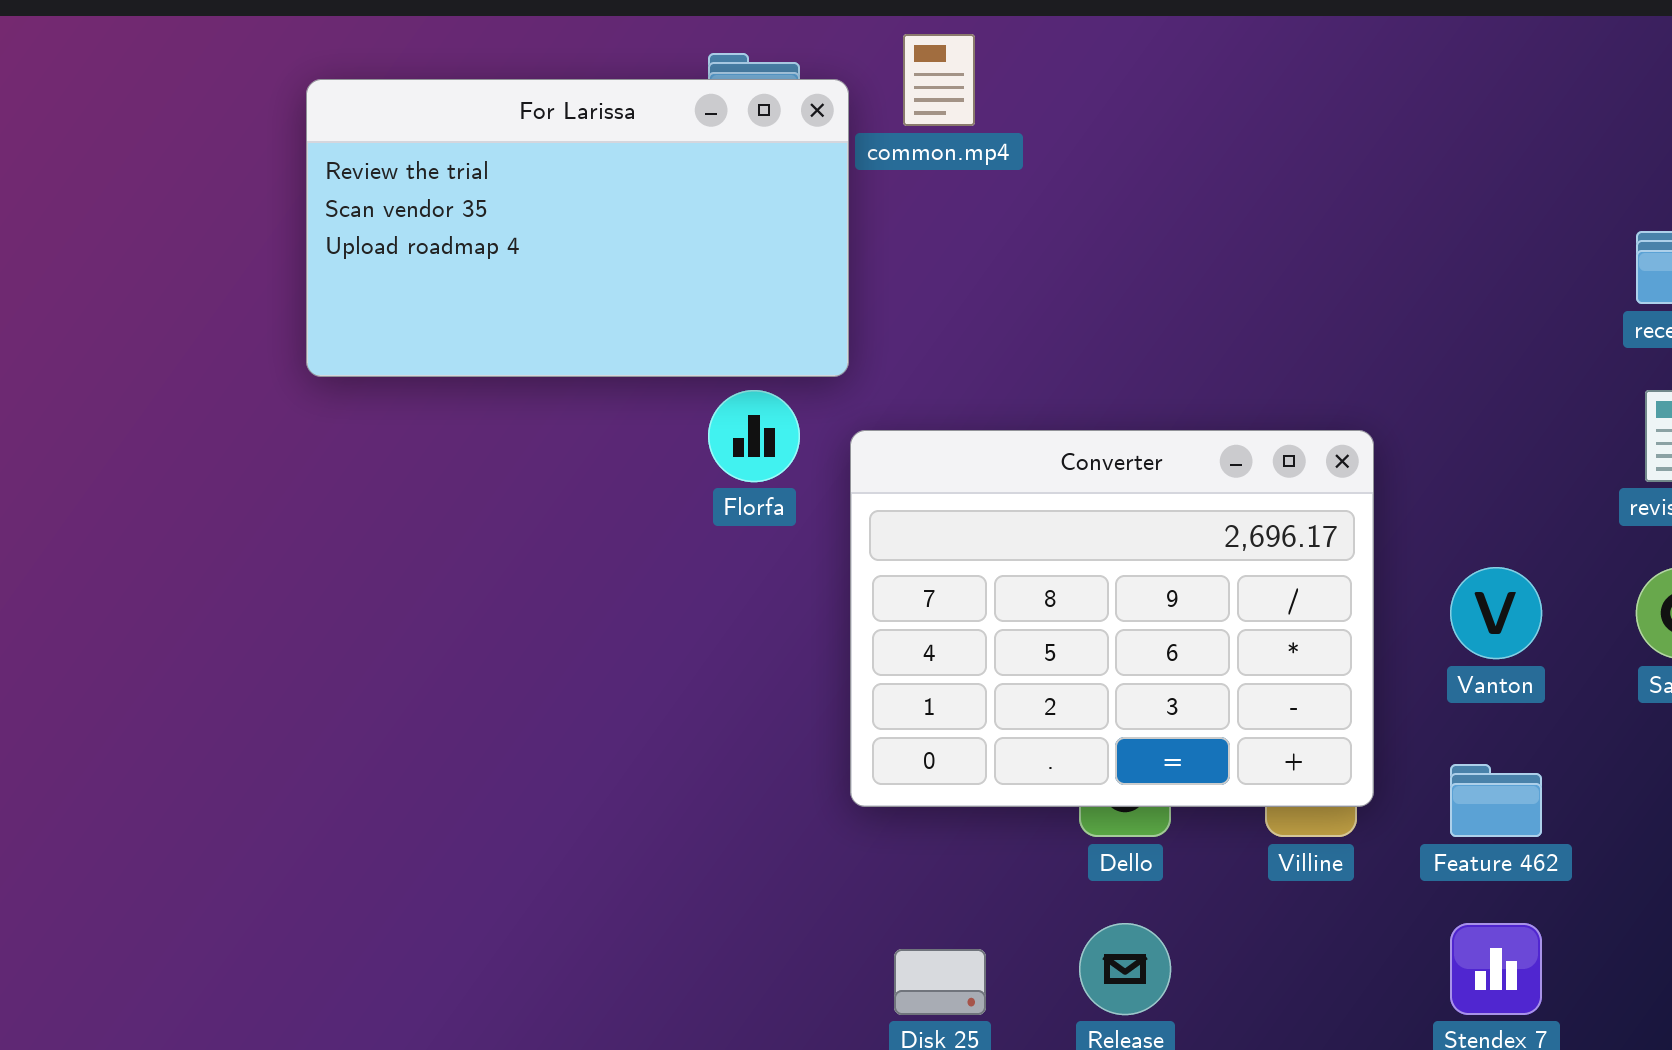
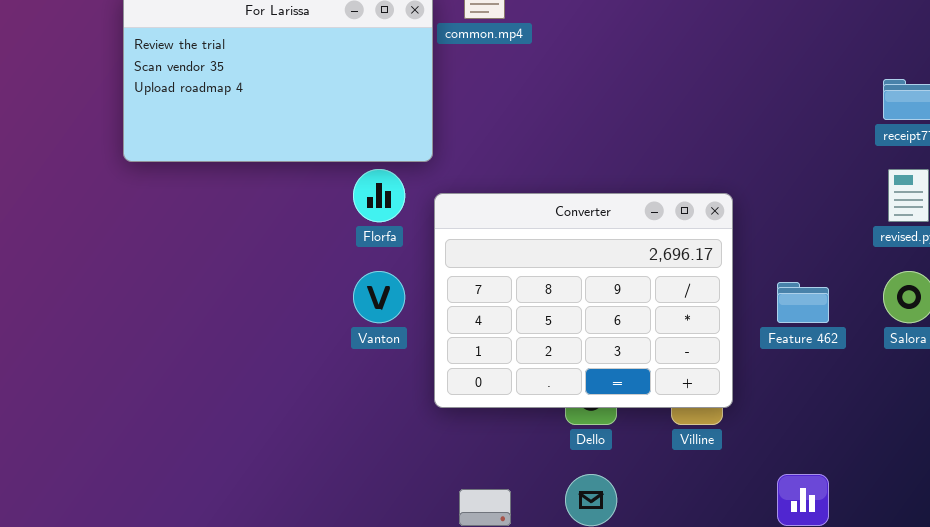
Vanton: [1450,567,1542,659] -> [353,271,405,323], moved
Feature 462: [1450,764,1542,837] -> [777,282,829,323], moved

